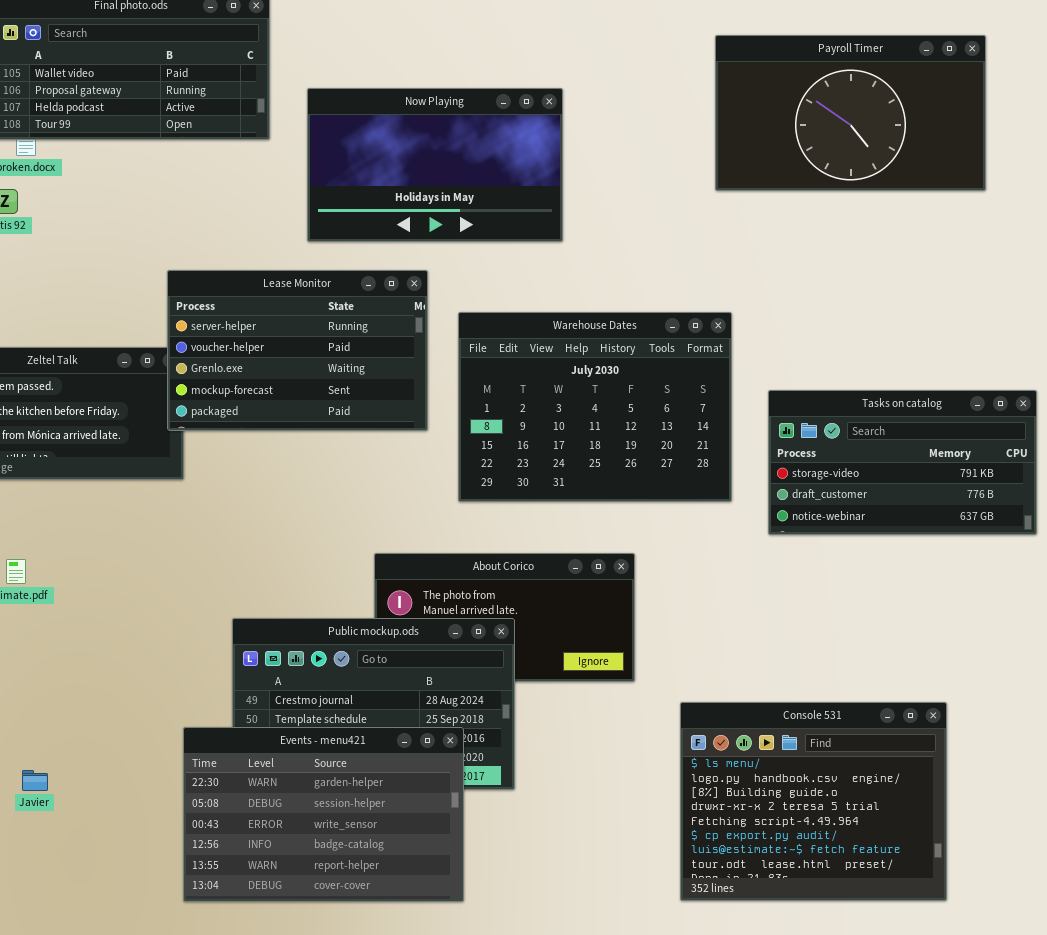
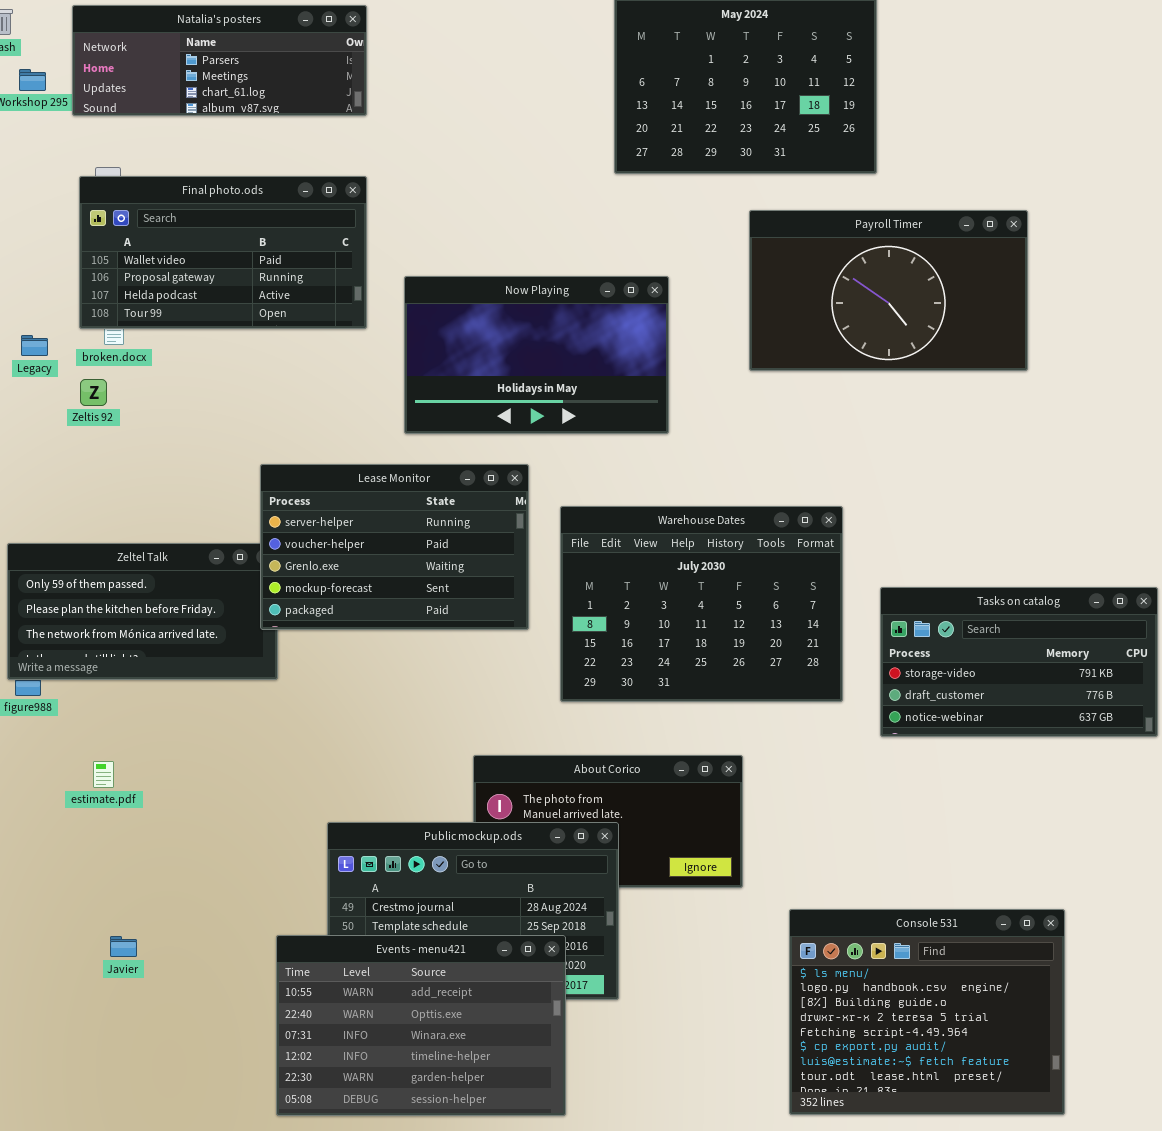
Payroll Timer: [715,35,986,191] -> [749,210,1028,371], moved
Events - menu421: [183,727,464,902] -> [276,935,566,1116], scrolled up 4 rows
Javier: [22,770,48,791] -> [110,936,137,957], moved

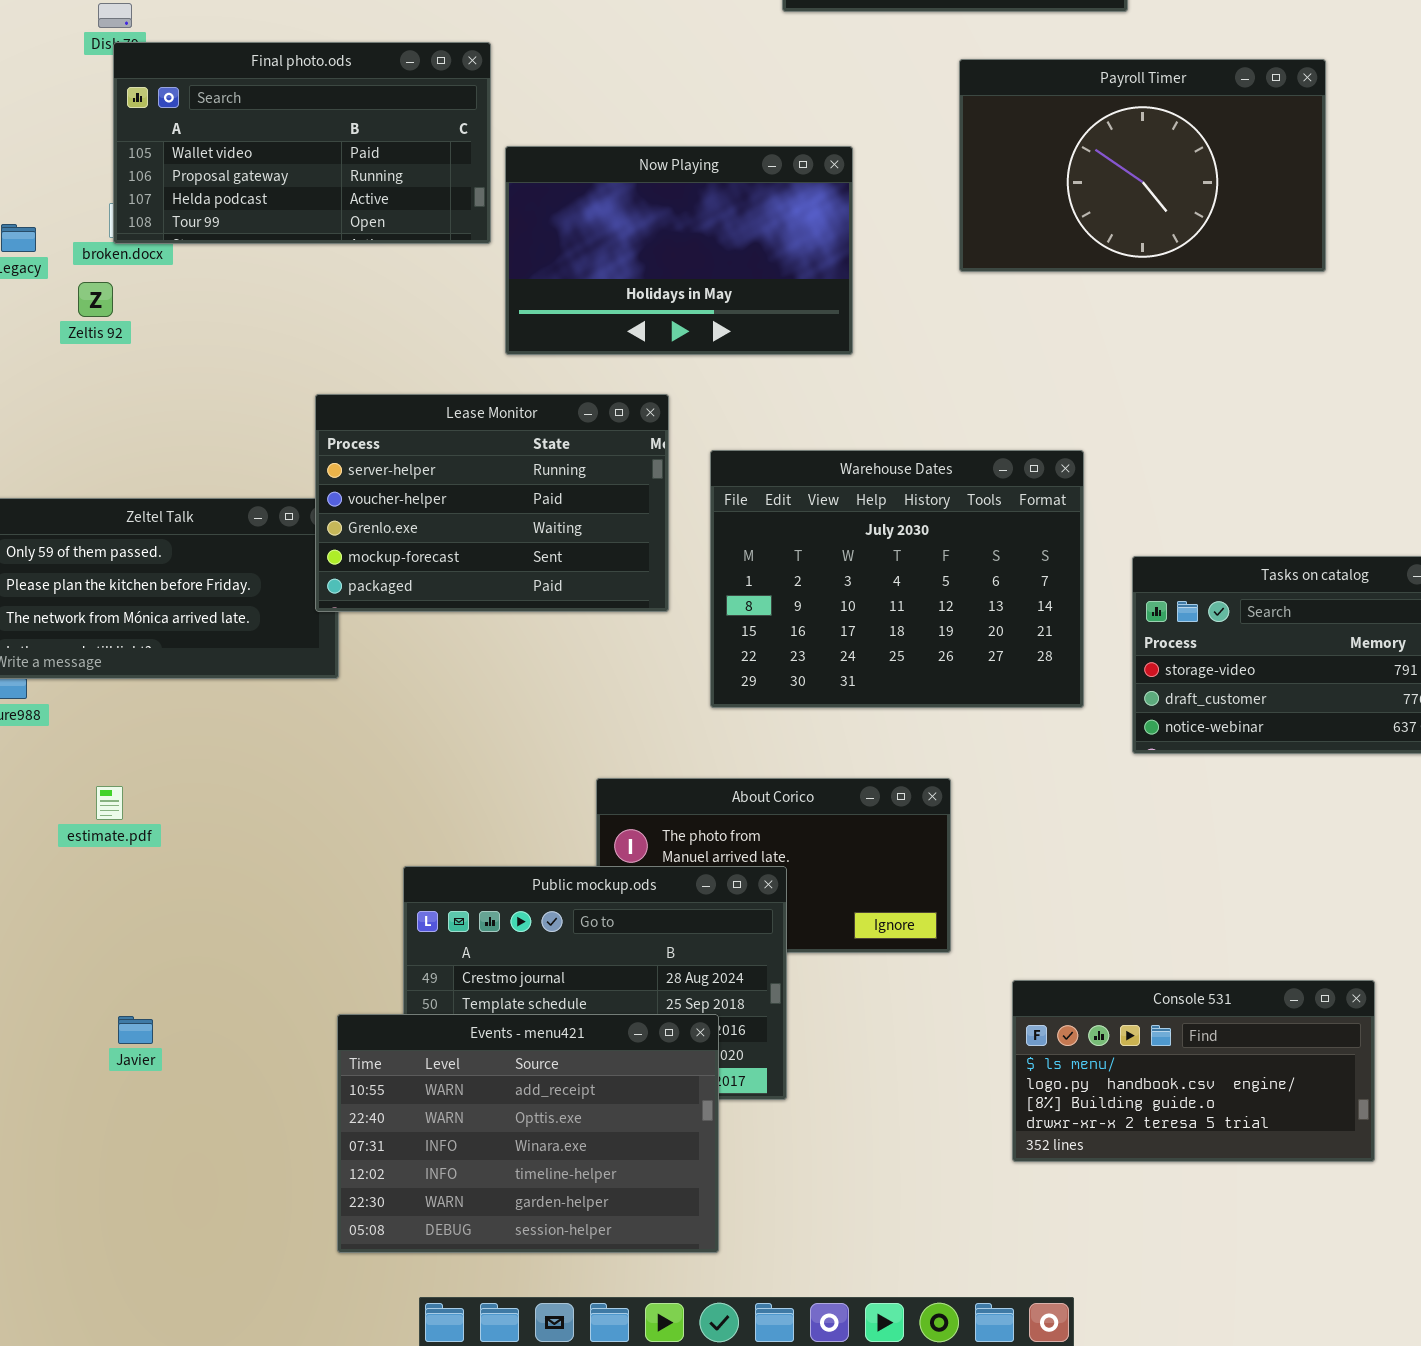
Final photo.ods: [79,176,367,329] -> [113,42,491,244], moved
Console 531: [789,909,1065,1115] -> [1012,980,1375,1162], resized

